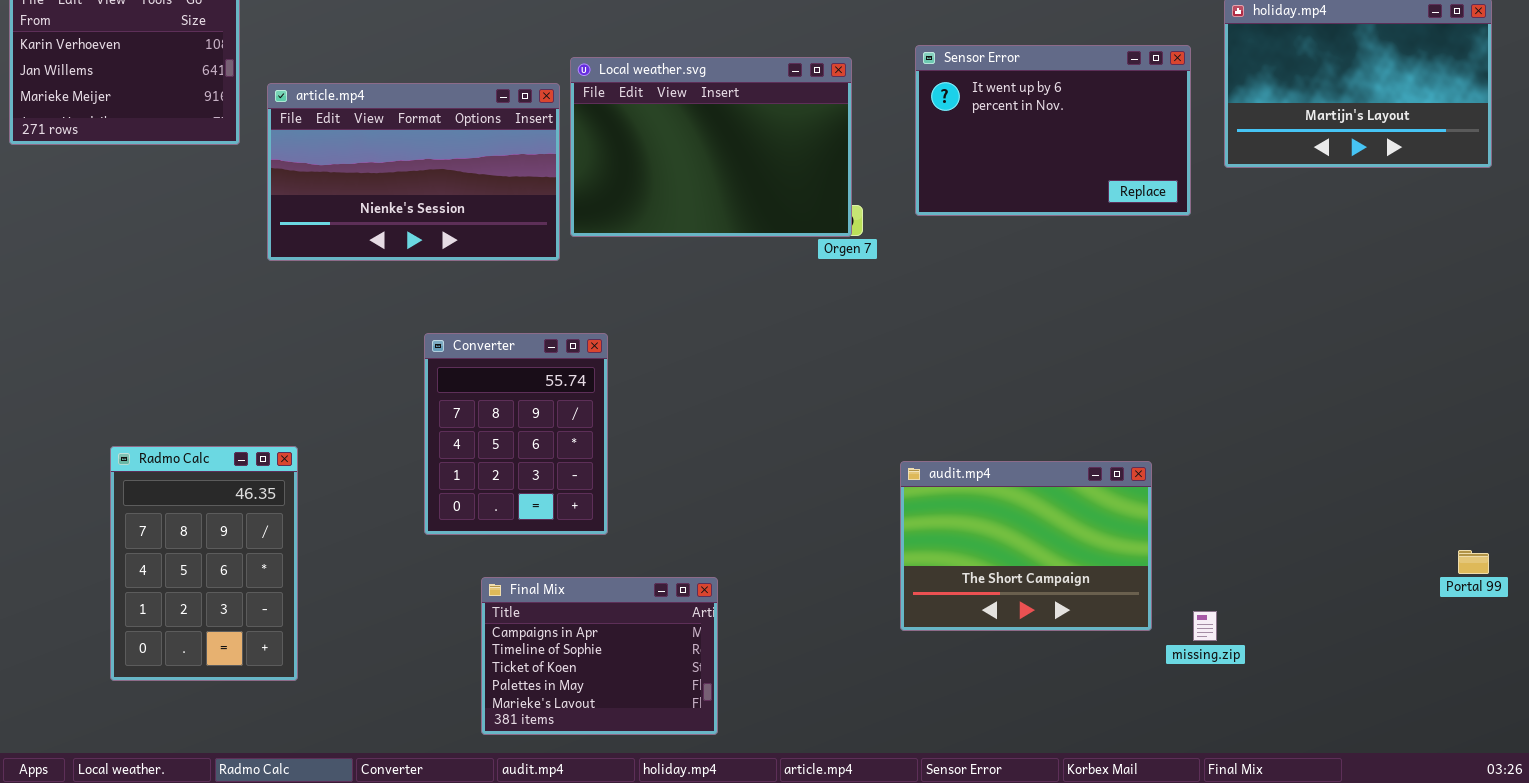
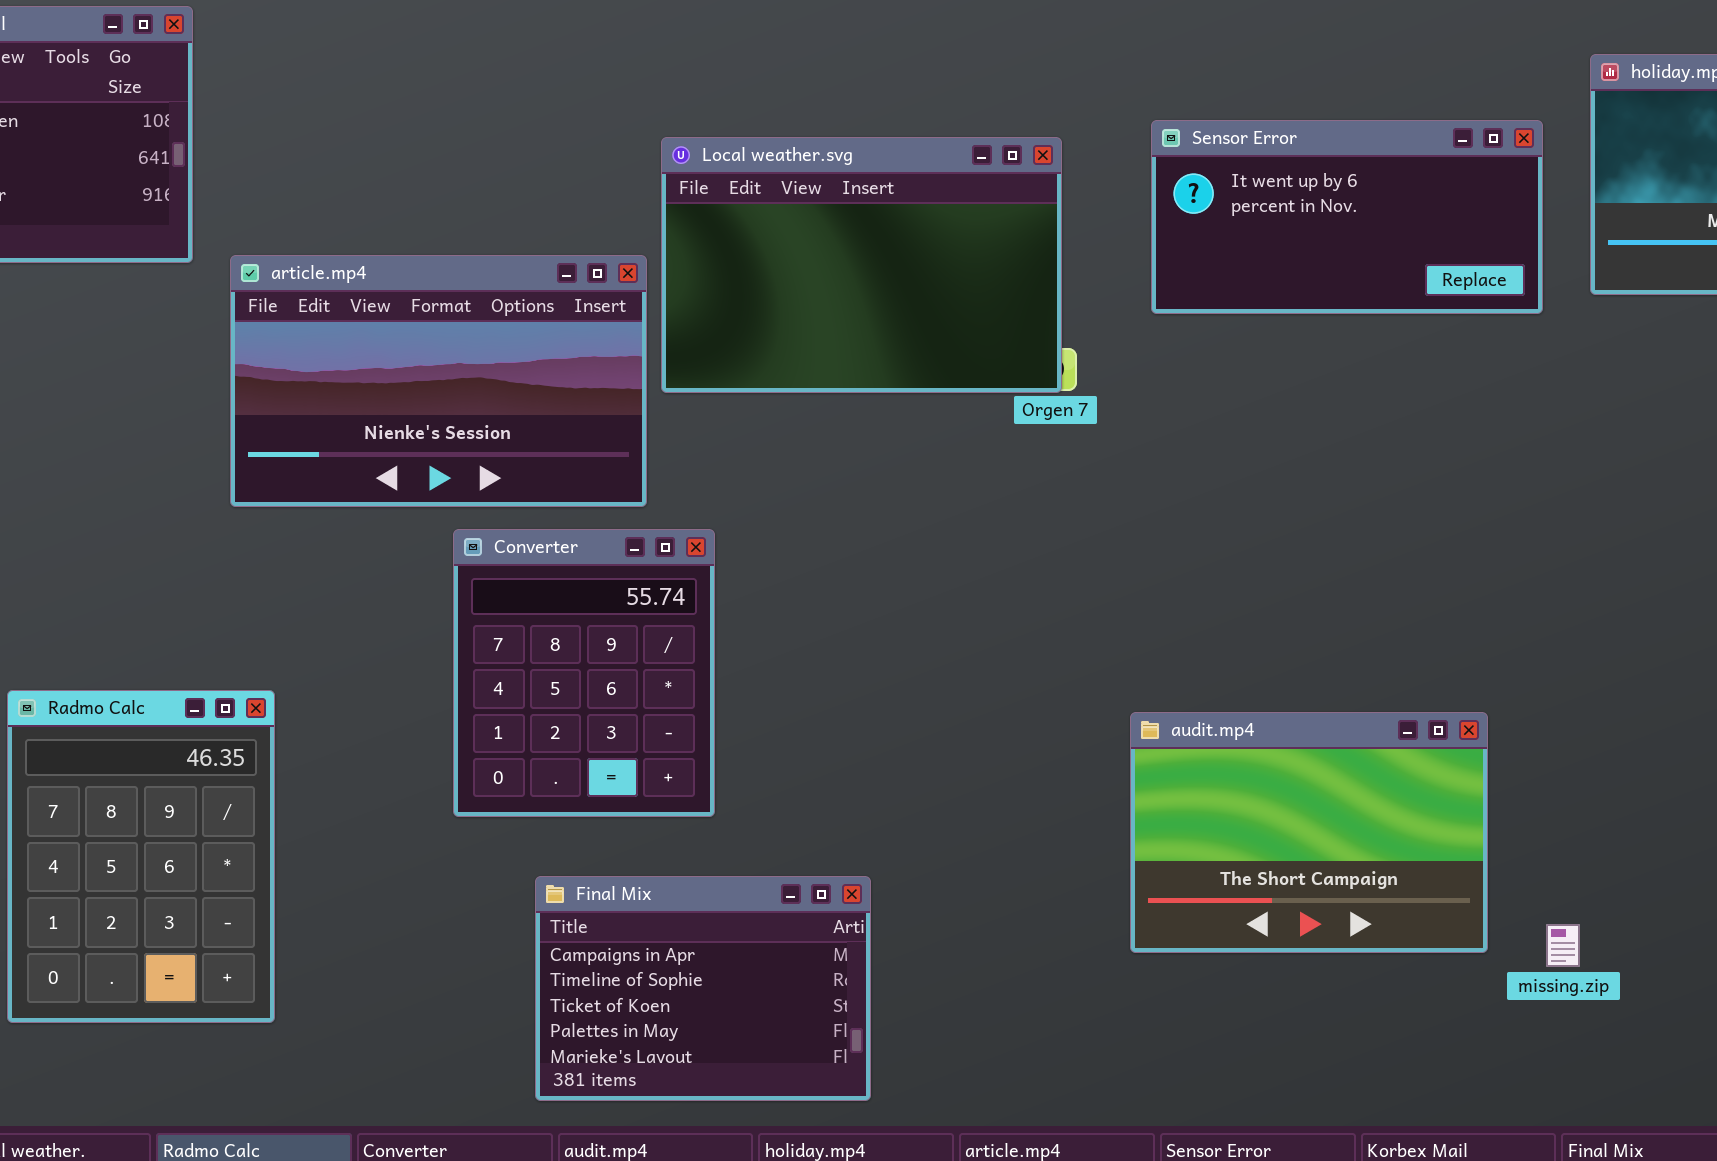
Sensor Error: [915,45,1191,216] -> [1151,120,1543,314], resized
article.mp4: [267,83,560,261] -> [230,255,647,507], moved

